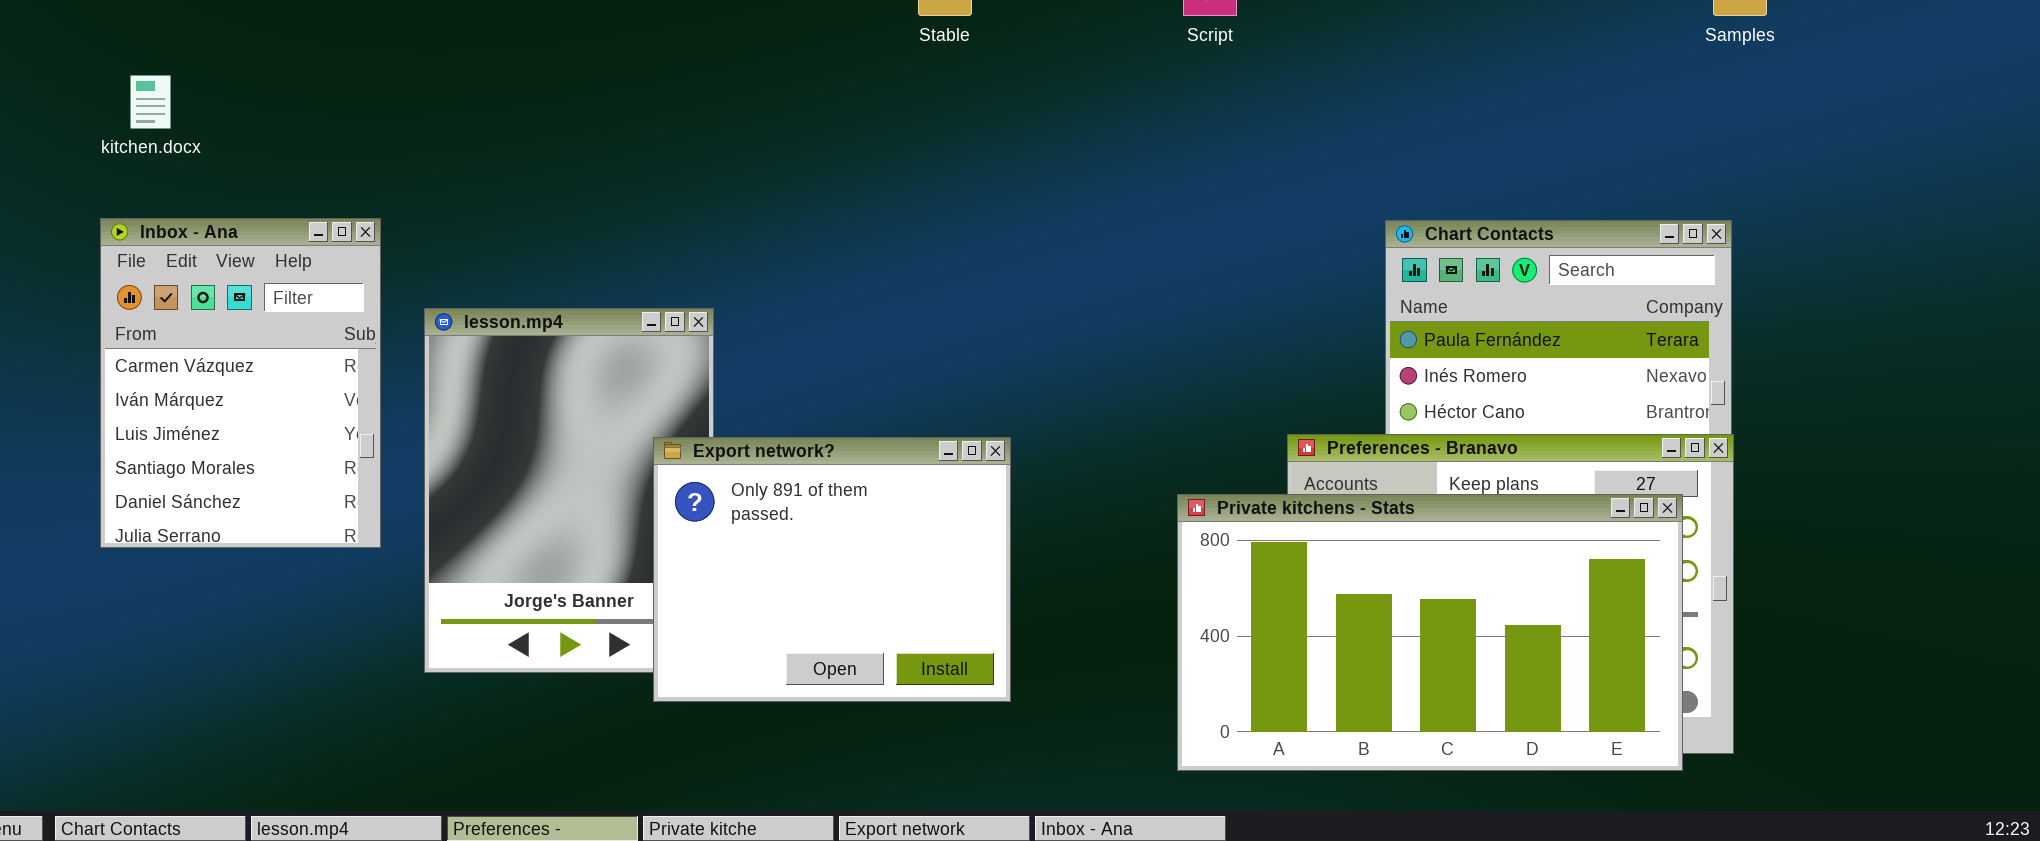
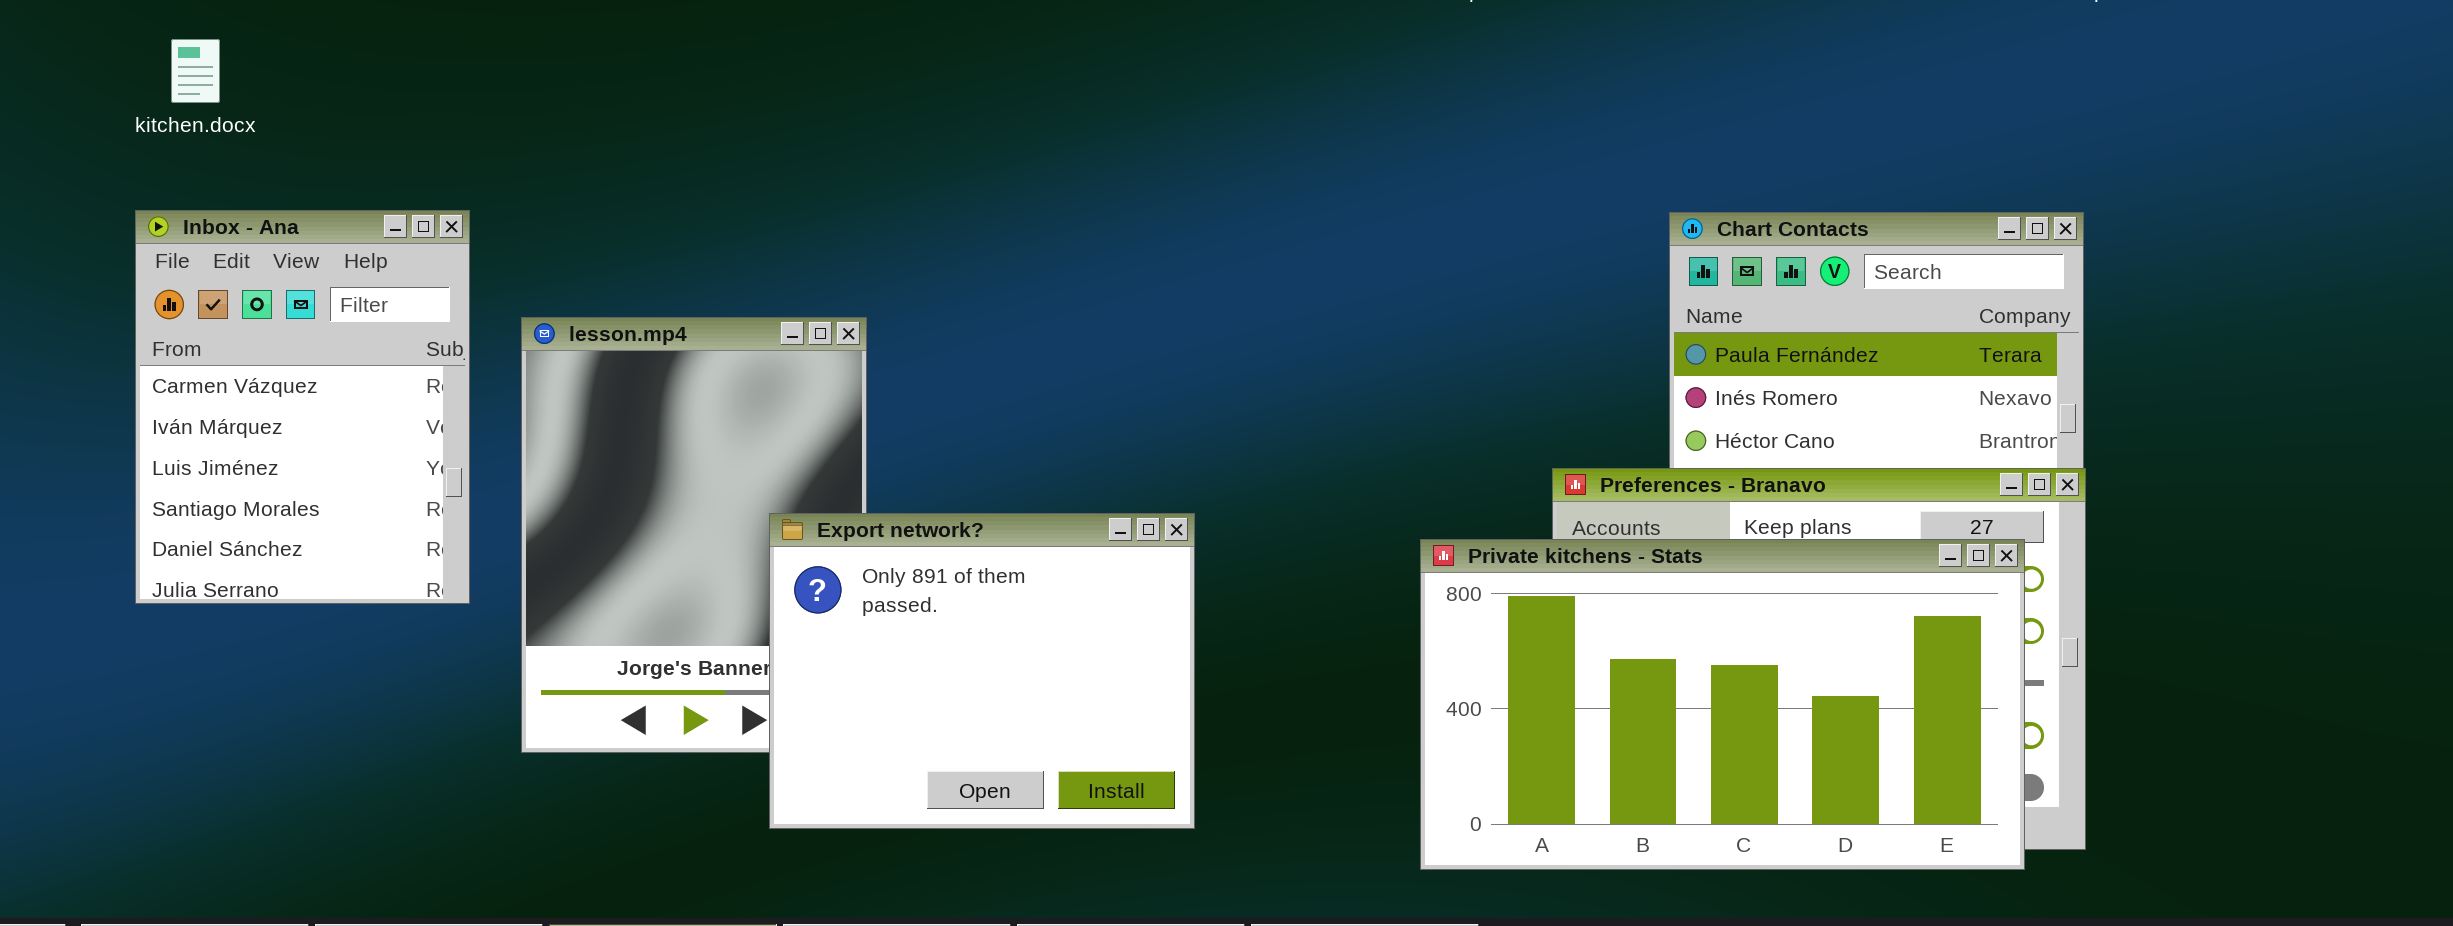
Export network?: [653,437,1011,702] -> [769,513,1195,829], moved

